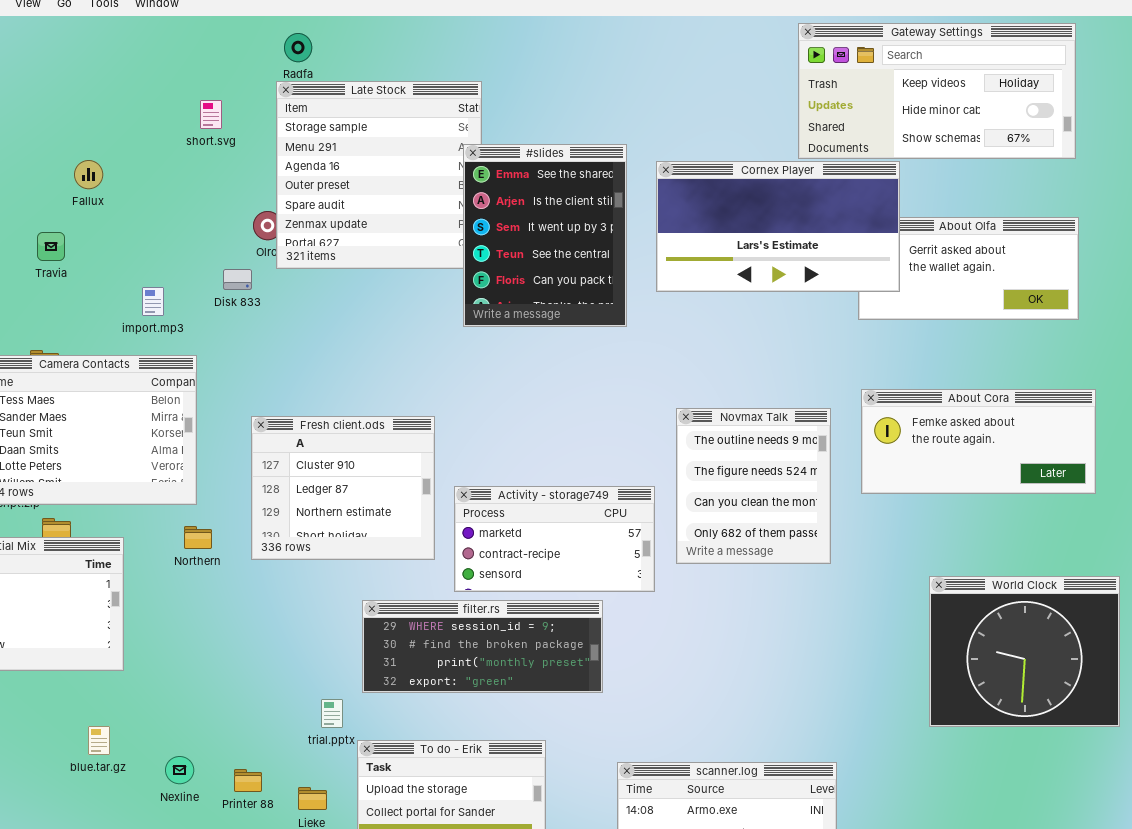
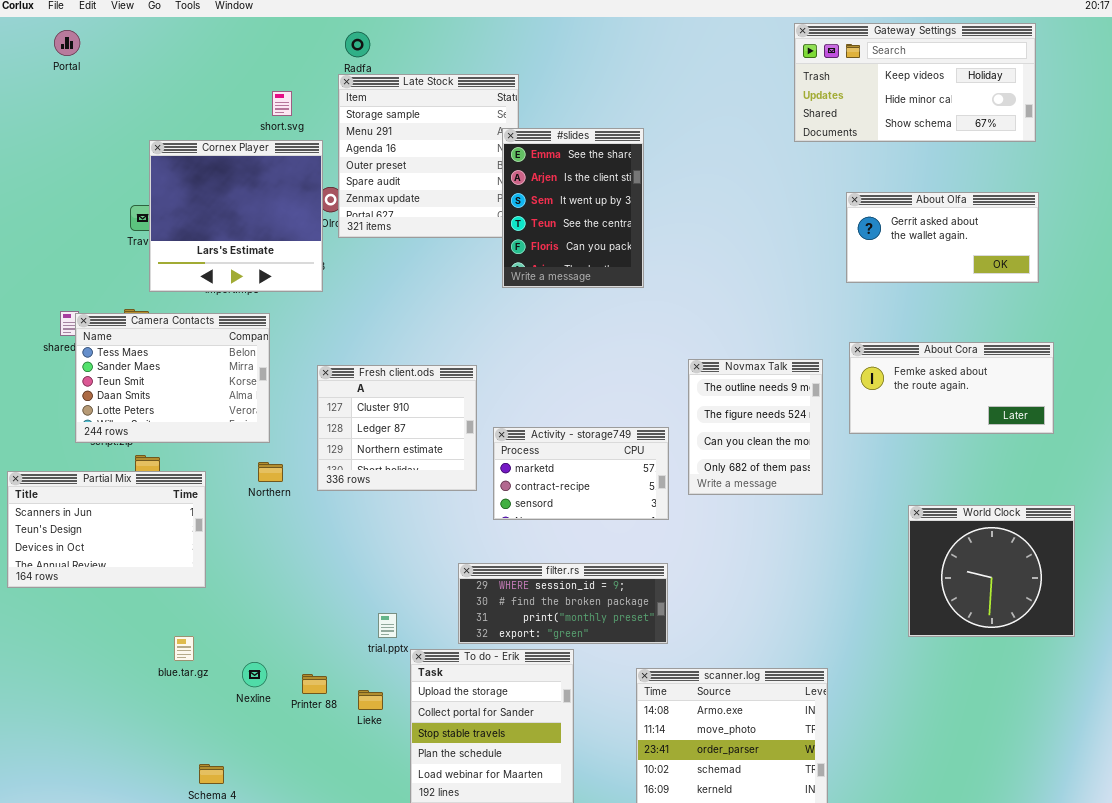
Cornex Player: [656,161,900,292] -> [149,140,323,292], moved, resized
filter.rs: [362,600,603,693] -> [458,563,668,644], moved

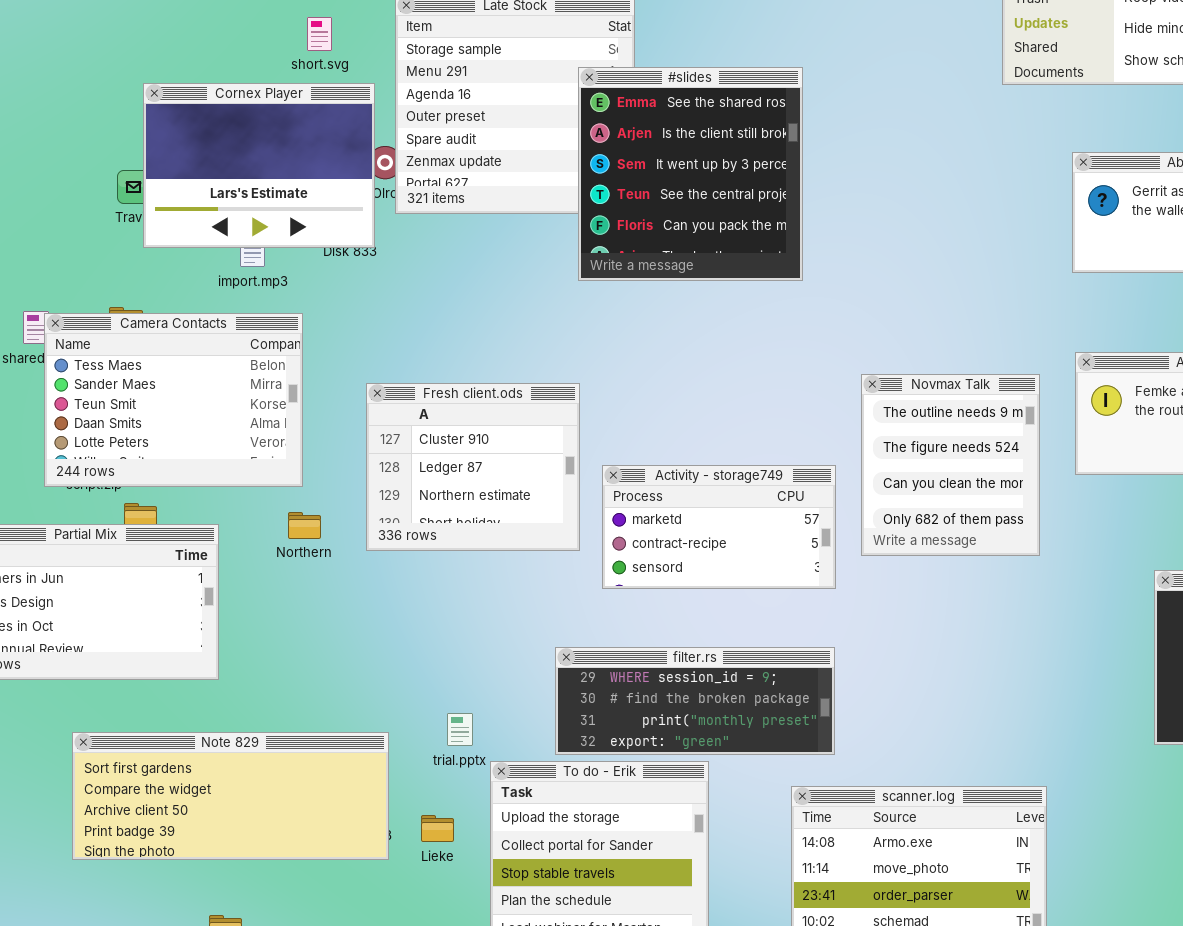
#slides: [502,128,644,288] -> [578,67,803,281], resized
Cornex Player: [149,140,323,292] -> [143,83,375,248], resized
Note 829: none -> [72,732,389,860], opened

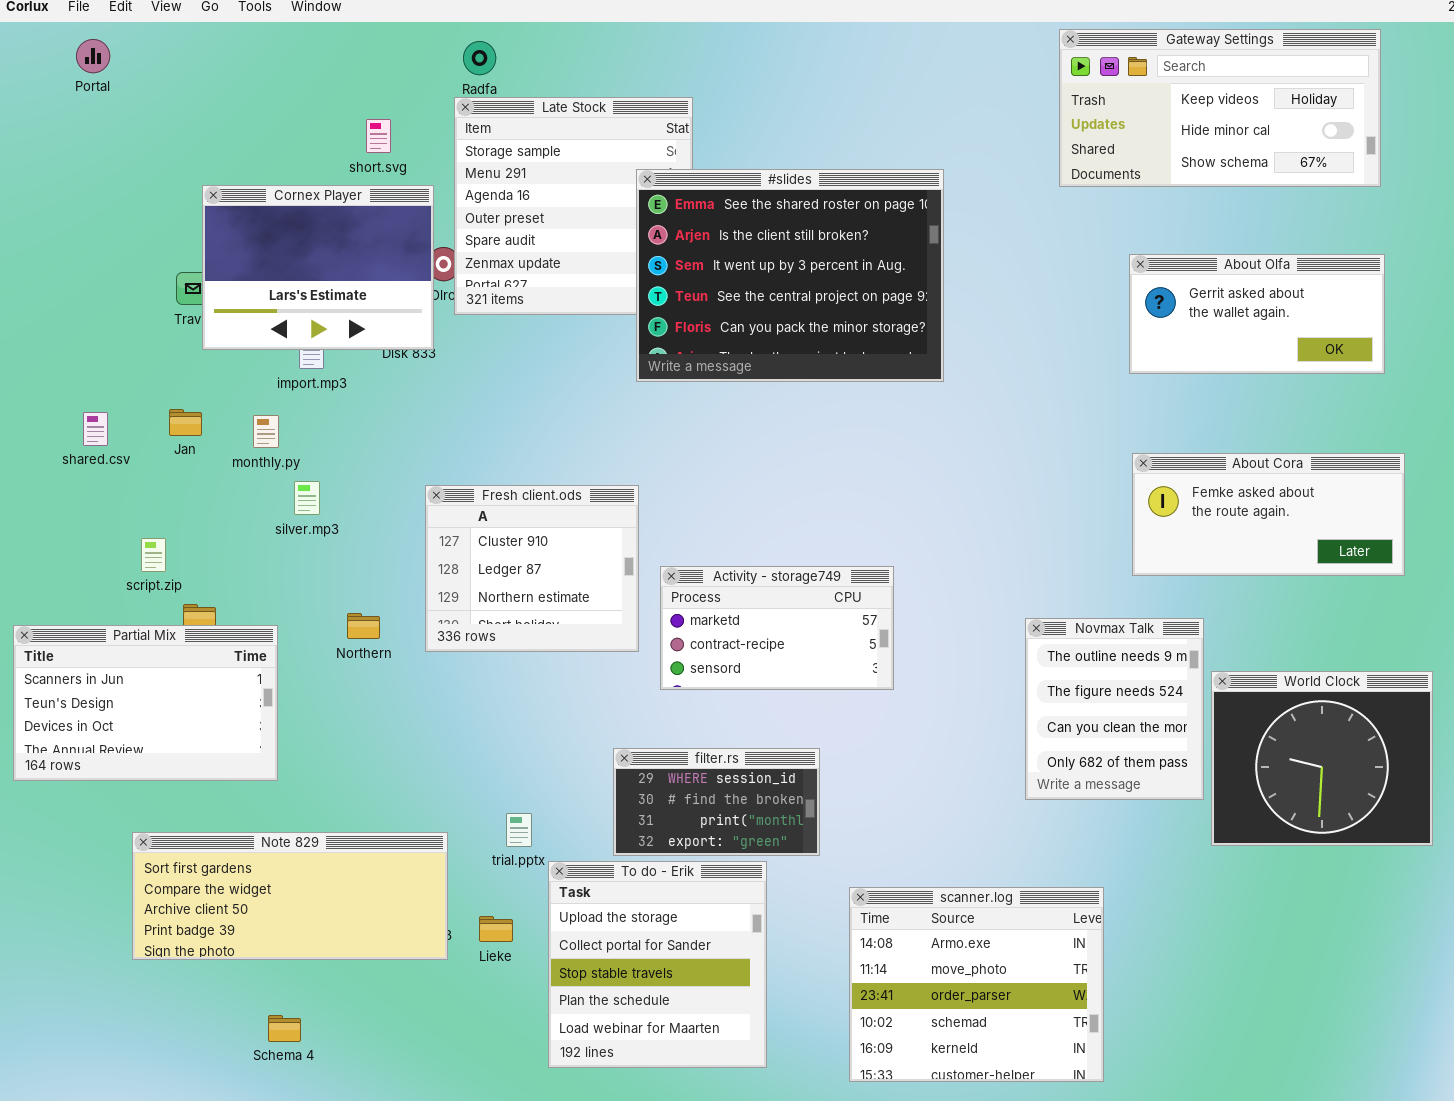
#slides: [578,67,803,281] -> [636,169,944,382], resized
Camera Contacts: [44,313,303,487] -> none, closed
Novmax Talk: [861,374,1040,556] -> [1025,618,1204,800], moved
filter.rs: [555,647,835,755] -> [613,748,820,856], resized

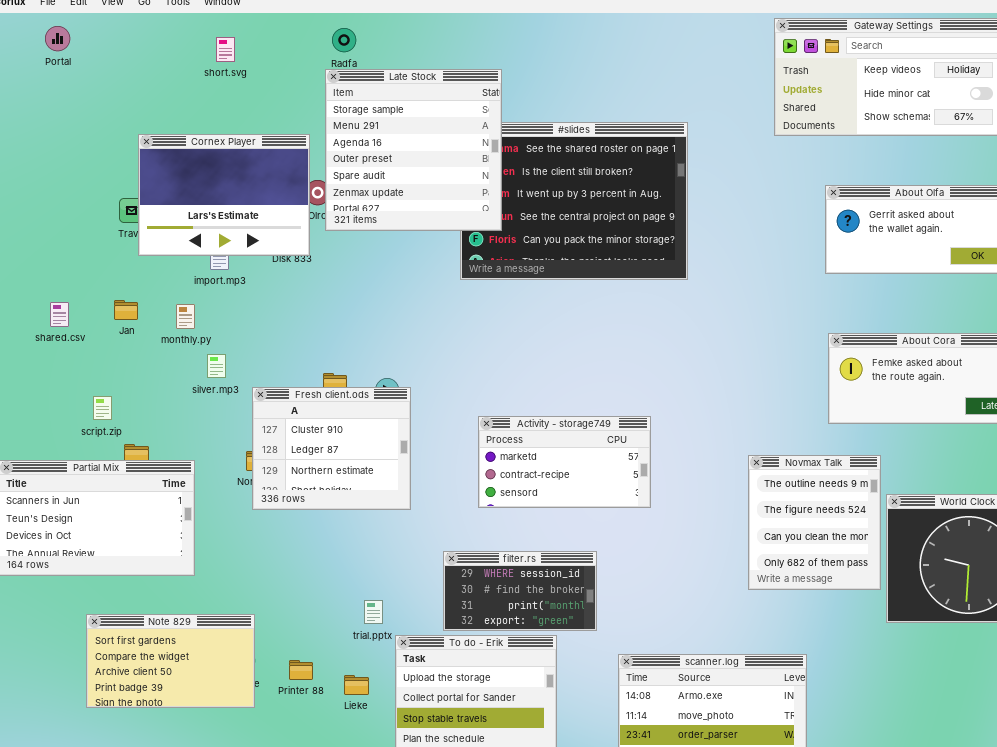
Late Stock: [454,97,693,315] -> [325,69,502,231], raised
short.svg: [366,119,391,153] -> [216,37,235,62], moved
Fresh client.ods: [425,485,639,652] -> [252,387,411,510], moved
Note 829: [132,832,448,960] -> [86,614,255,708], resized

